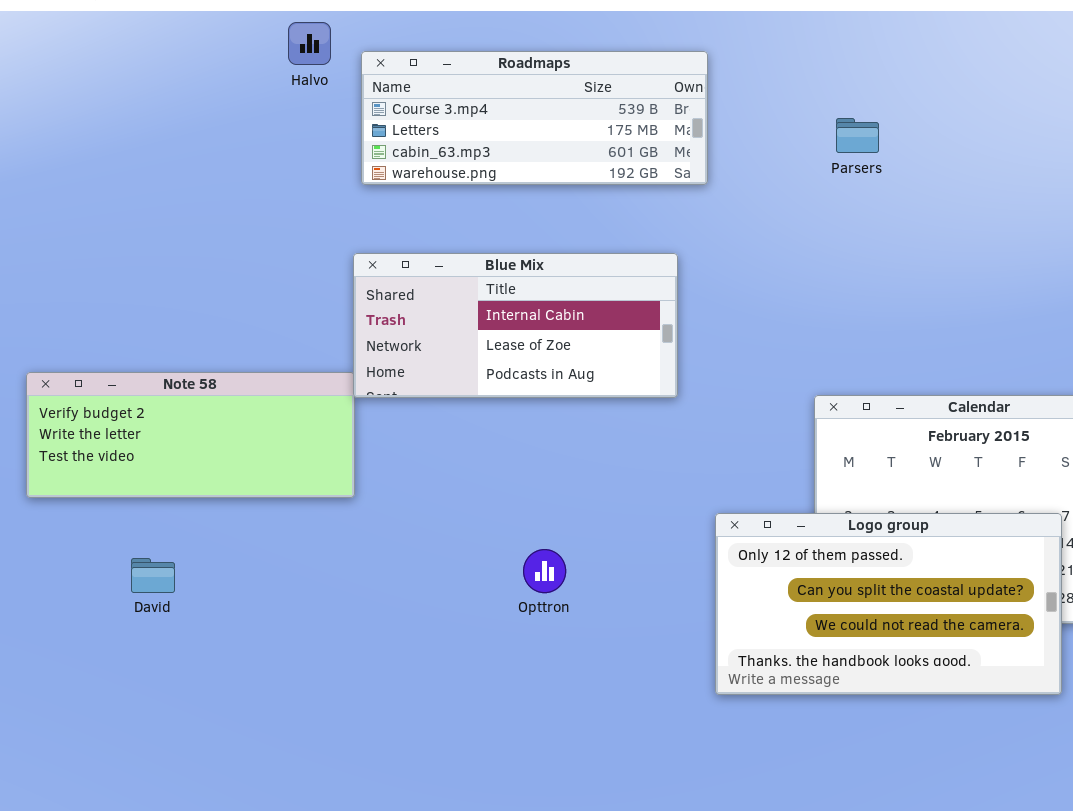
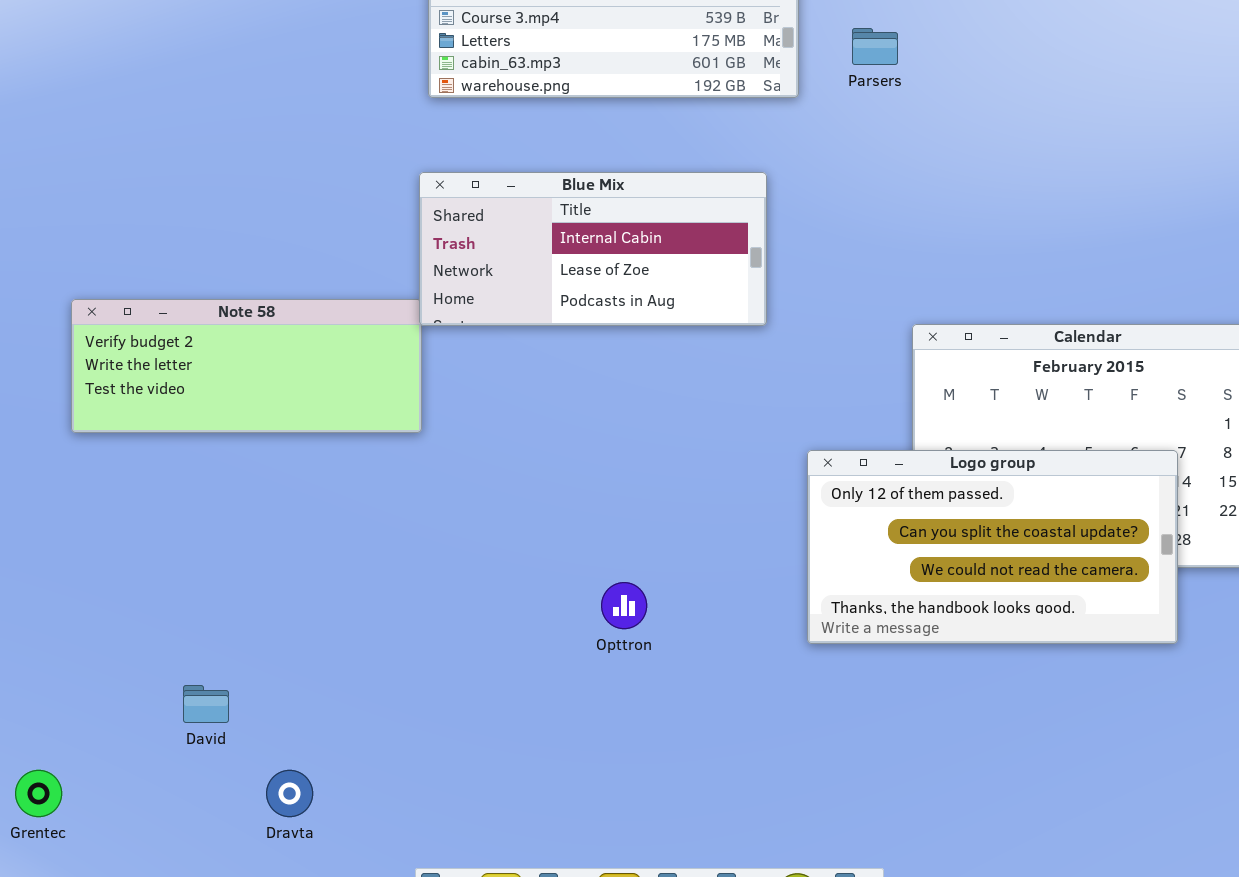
Parsers: [836,118,879,153] -> [852,28,898,65], moved
Opttron: [523,549,566,593] -> [601,582,647,629], moved
David: [131,558,175,593] -> [183,685,229,723], moved

